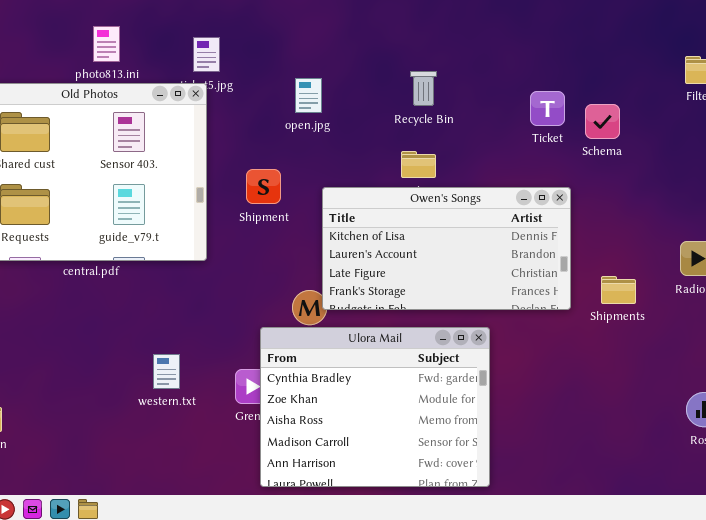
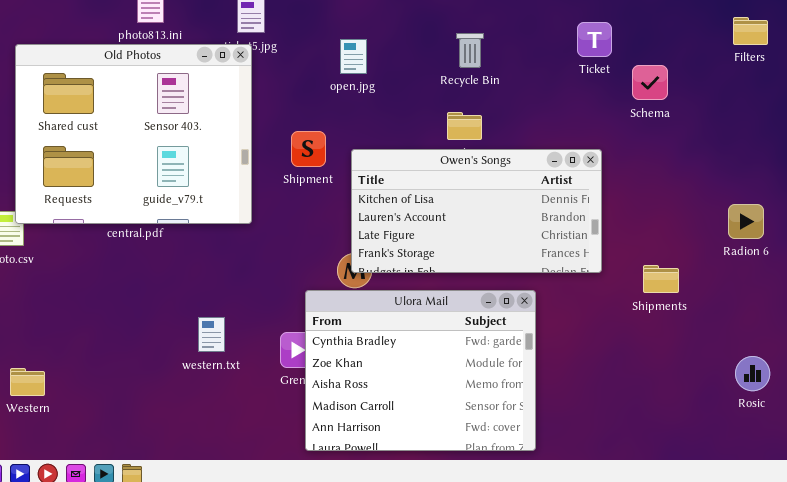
Ticket: [530,91,565,126] -> [577,22,612,57], moved
Owen's Songs: [322,187,571,310] -> [351,149,602,273], moved
Shipments: [601,276,636,304] -> [643,265,679,293], moved

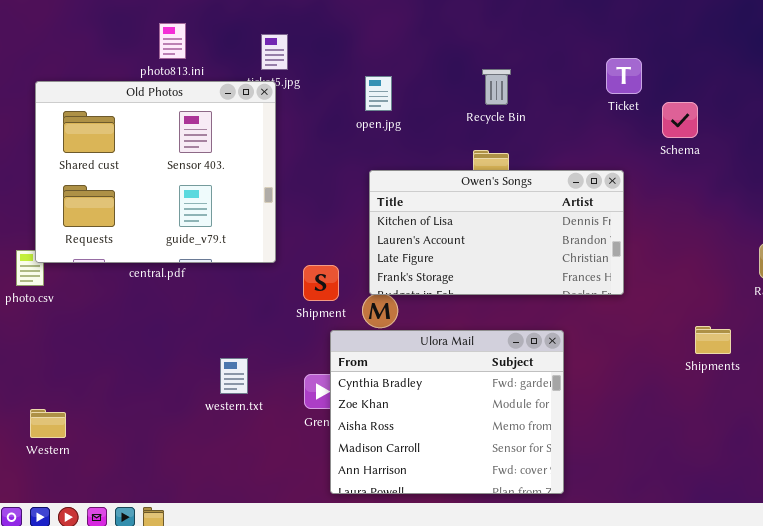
Shipment: [291,131,326,167] -> [303,265,339,301], moved
Owen's Songs: [351,149,602,273] -> [369,170,624,295], moved
Shipments: [643,265,679,293] -> [695,326,731,354], moved

